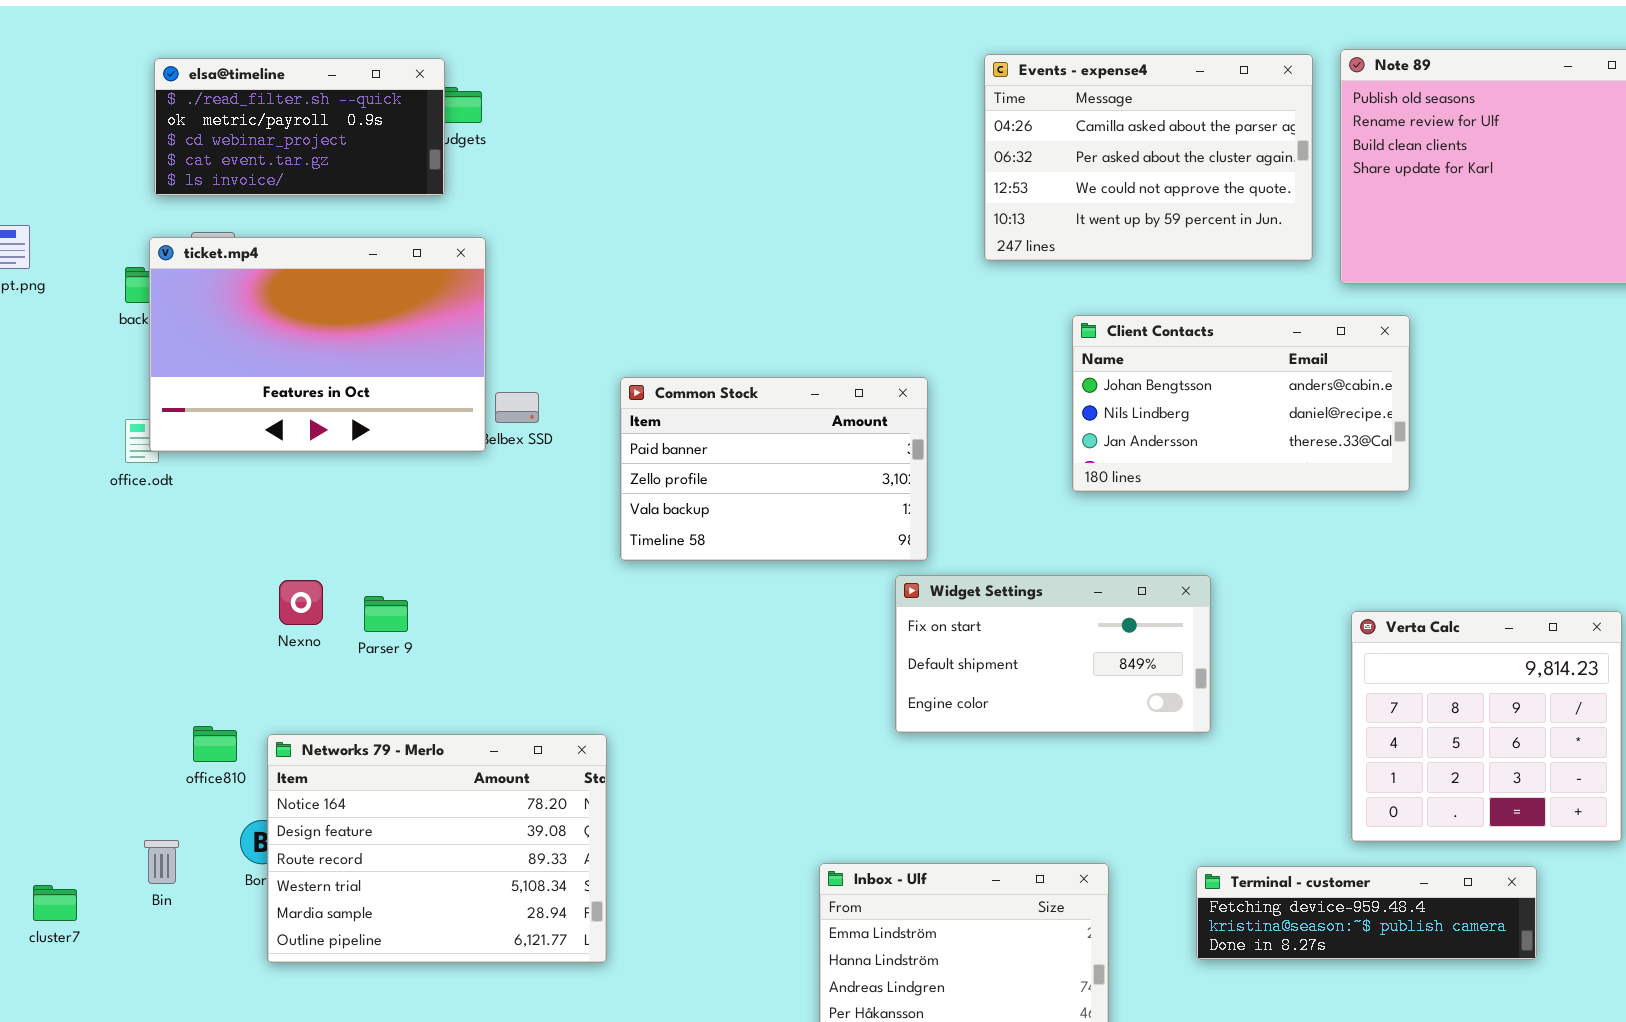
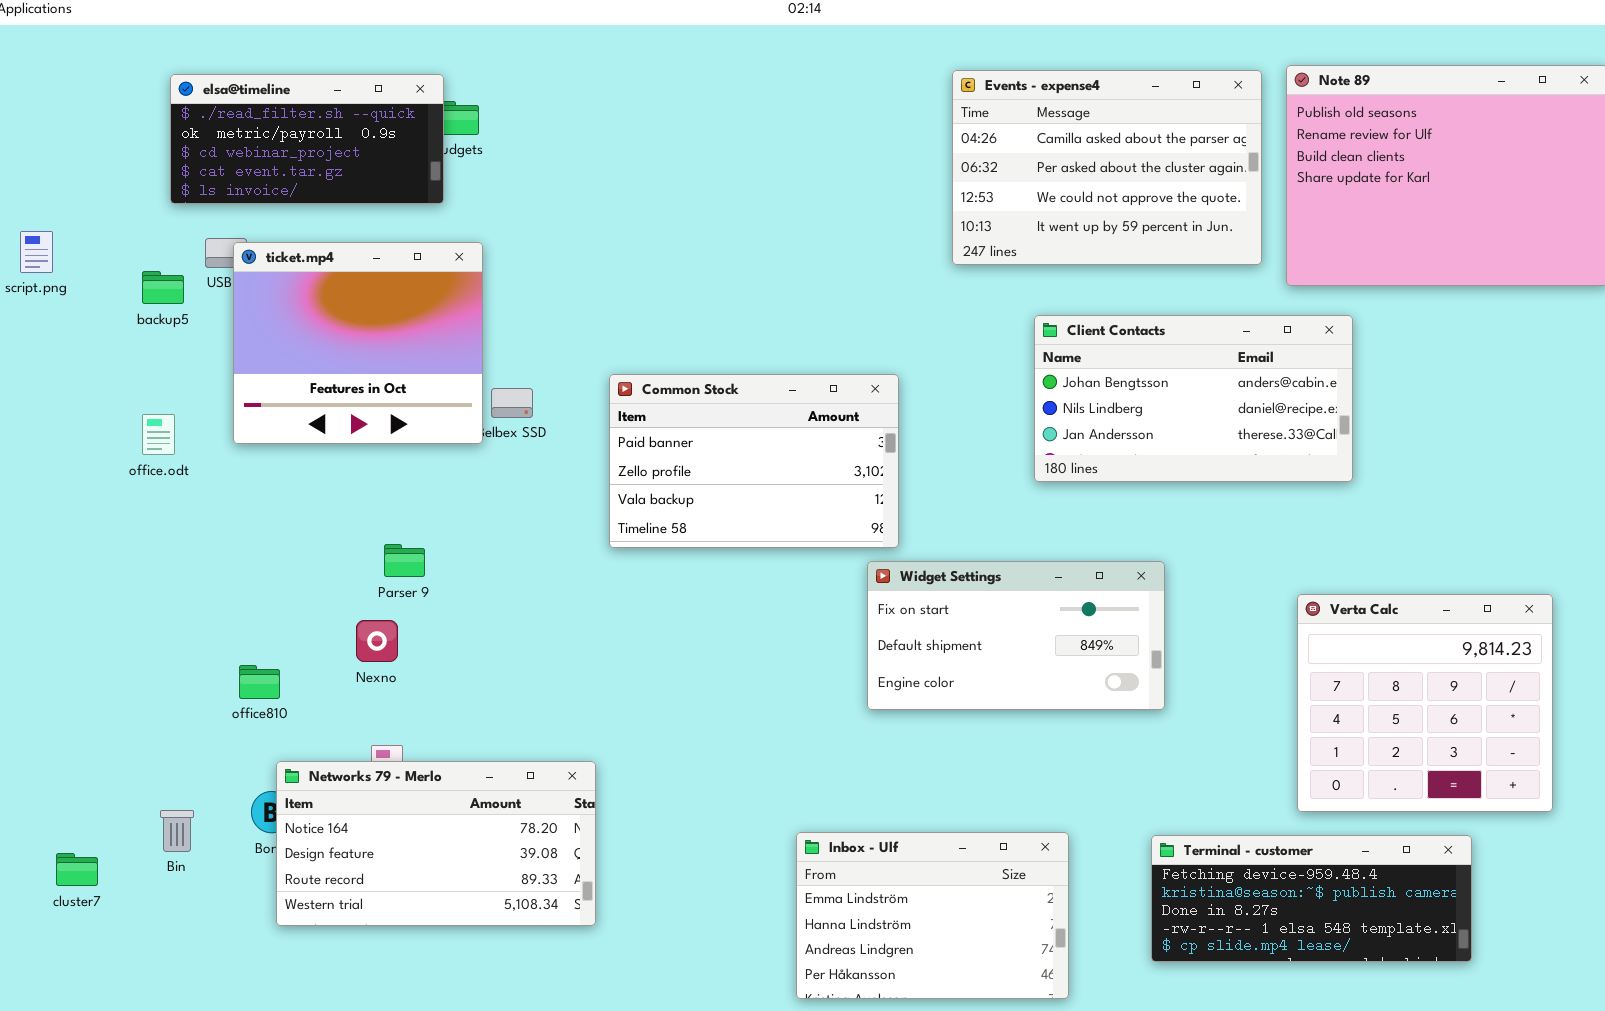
ticket.mp4: [149,237,486,452] -> [233,242,483,444], resized
Nexno: [279,580,323,625] -> [356,620,398,662], moved
Parser 9: [364,596,408,632] -> [384,544,425,577], moved
office810: [193,726,237,762] -> [239,665,280,699], moved
Networks 79 - Merlo: [267,734,607,963] -> [276,761,596,926], resized
Terminal - customer: [1196,866,1537,960] -> [1151,835,1472,962], resized

